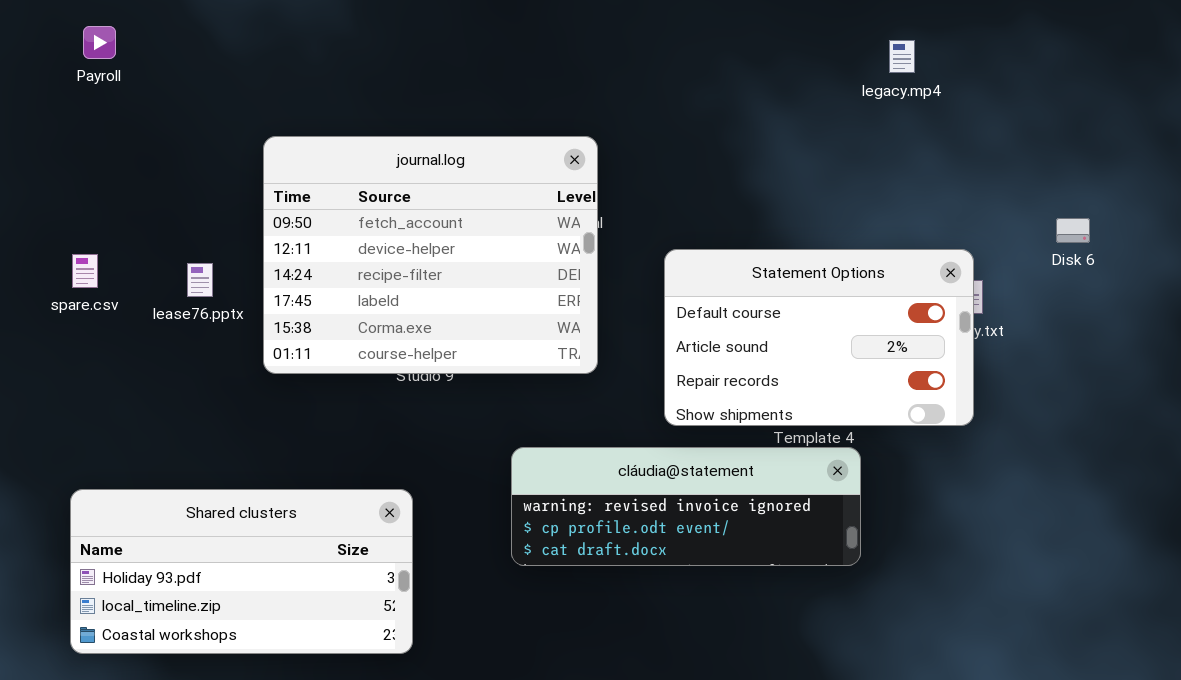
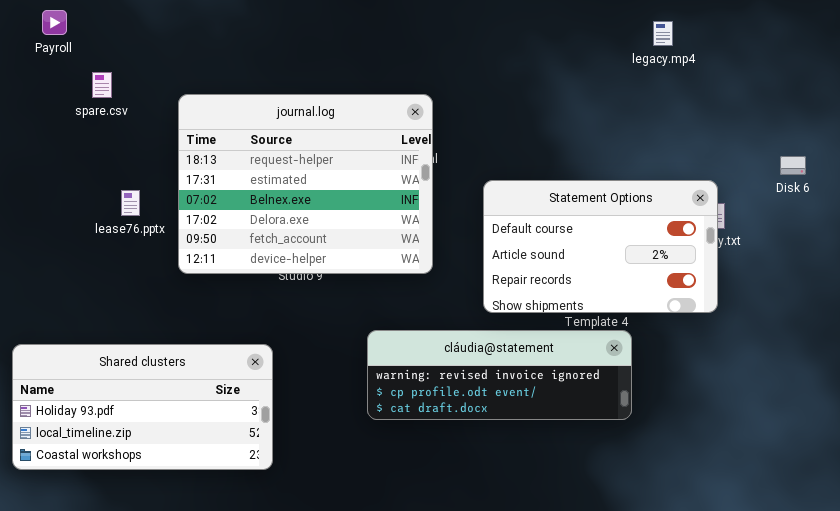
journal.log: [263,136,598,374] -> [178,94,433,274], scrolled up 4 rows
spare.csv: [72,254,98,288] -> [92,72,112,98], moved
Shared clusters: [70,489,413,654] -> [12,344,273,470], moved

